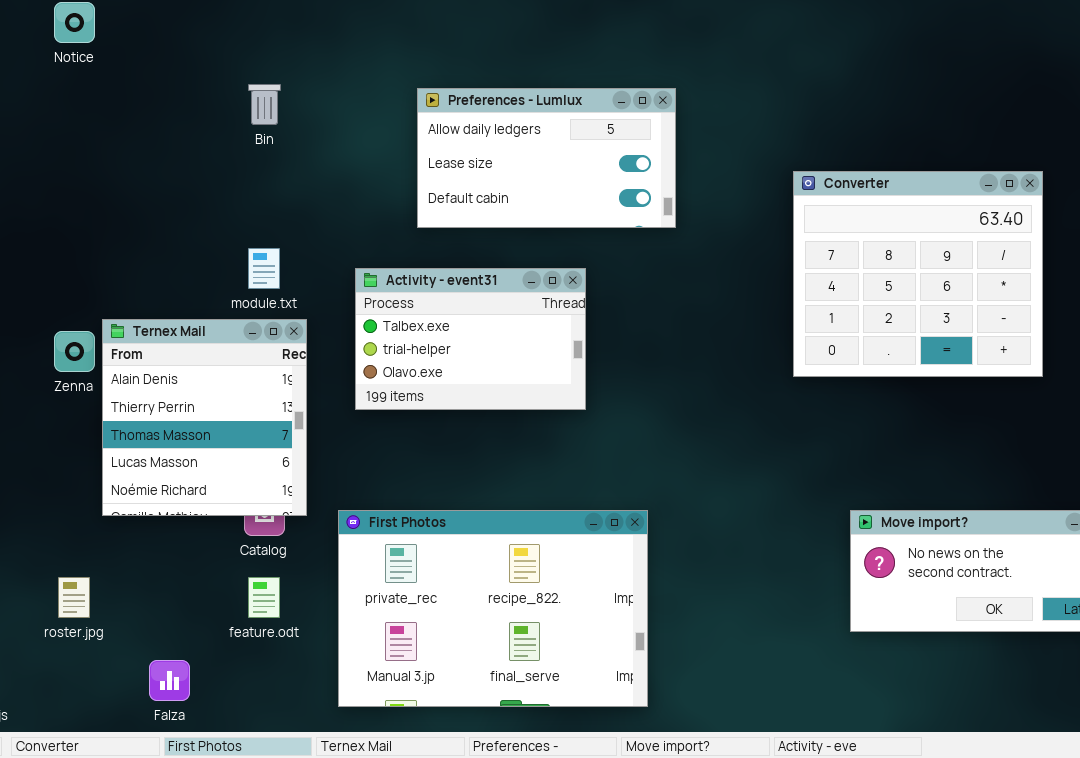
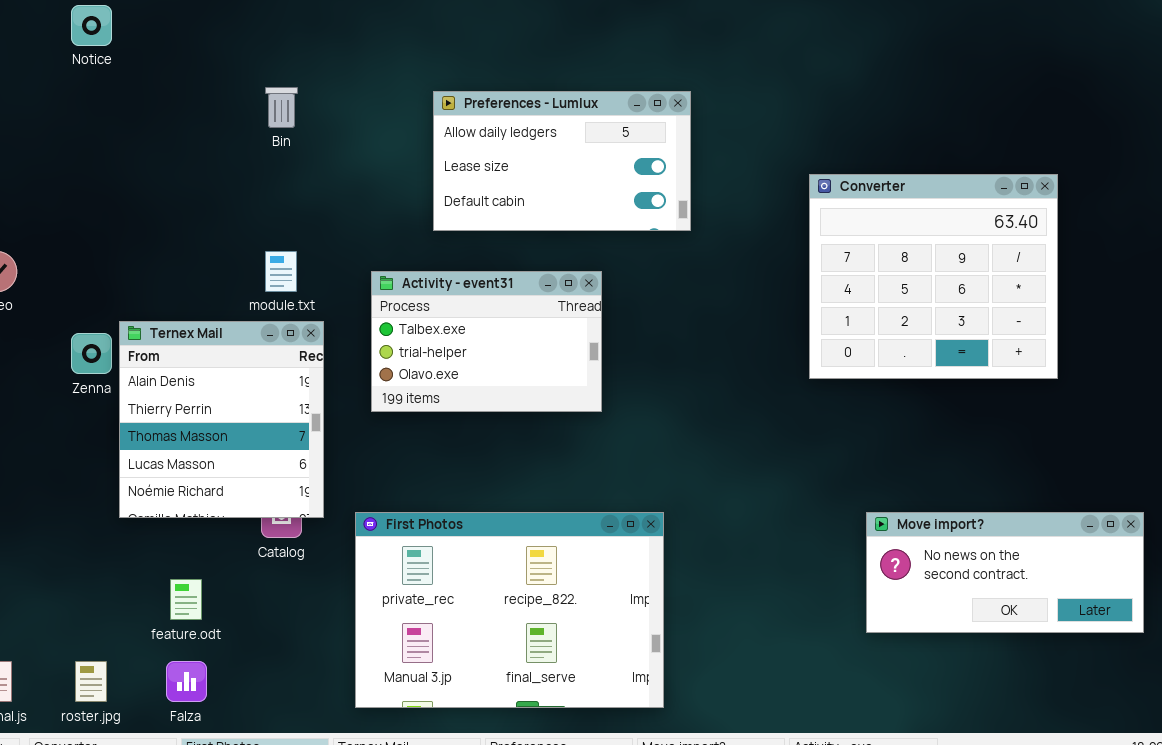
roster.jpg: [58,577,90,618] -> [75,661,107,702], moved
feature.odt: [248,577,280,618] -> [170,579,202,620], moved

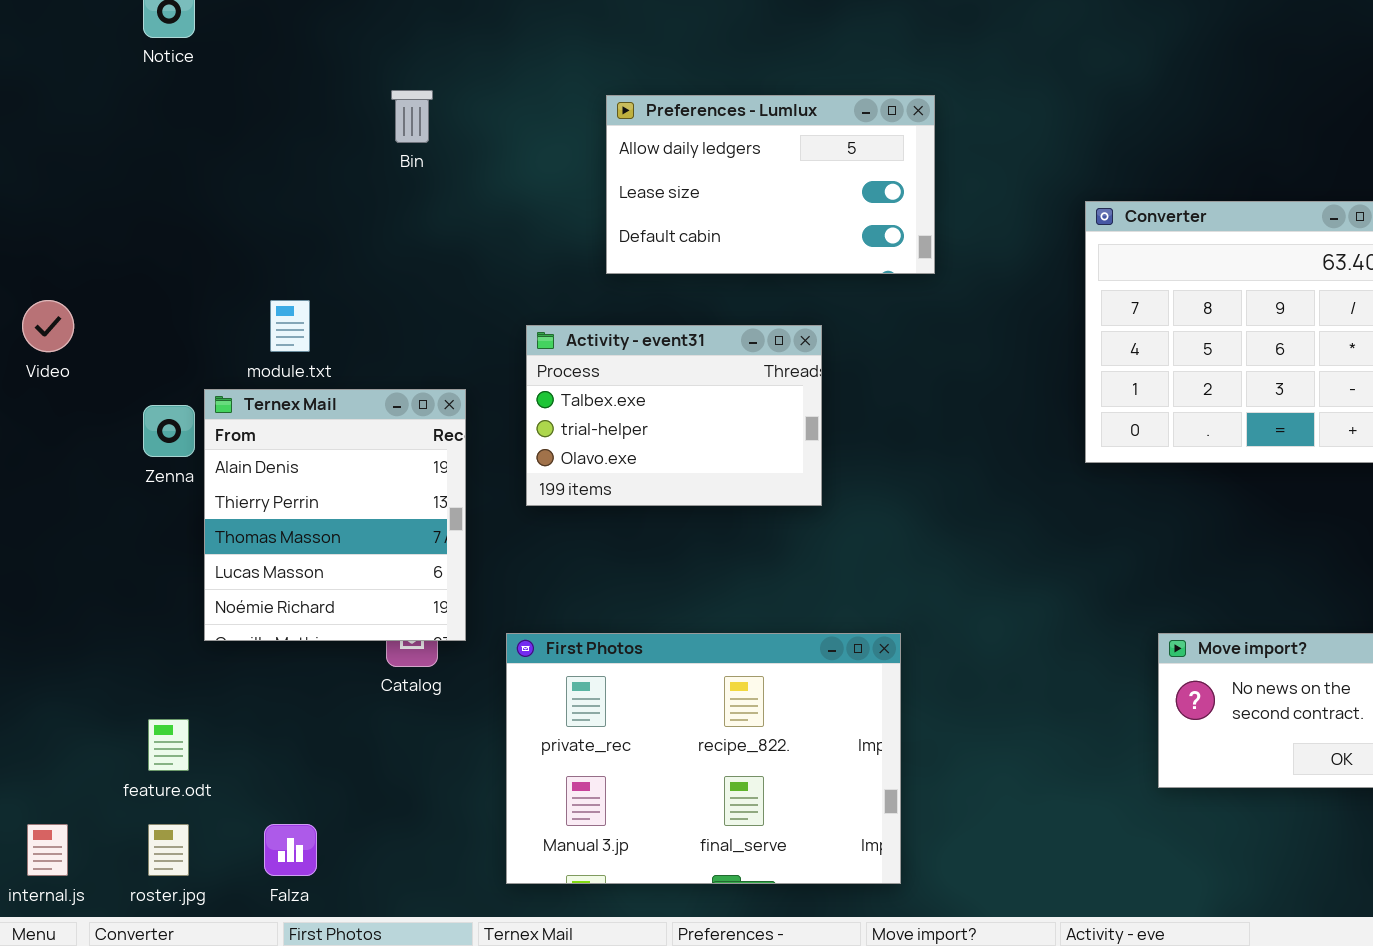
module.txt: [265,251,297,292] -> [270,300,310,352], moved
feature.odt: [170,579,202,620] -> [148,719,189,771], moved

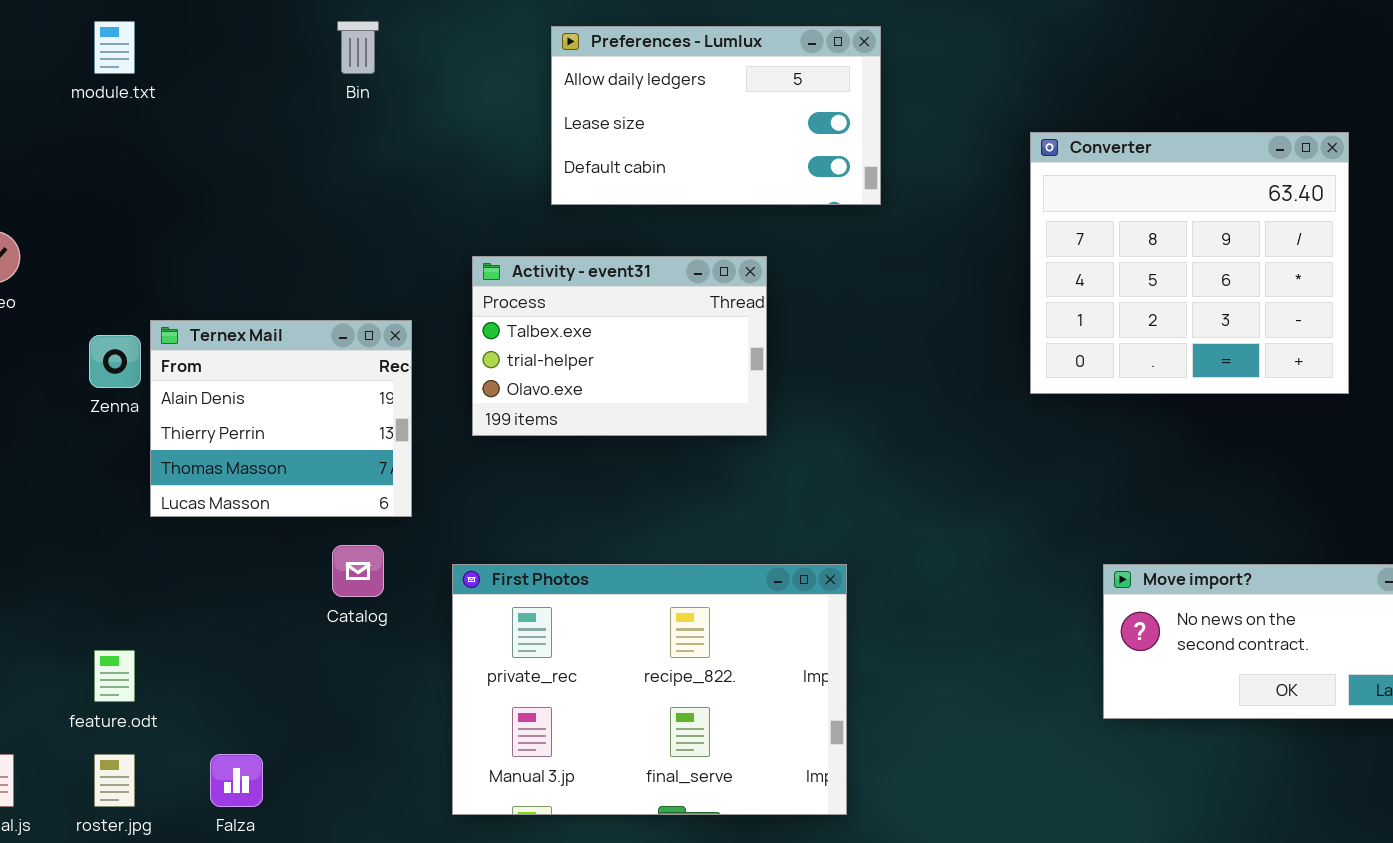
module.txt: [270,300,310,352] -> [94,21,135,74], moved
Ternex Mail: [204,389,466,641] -> [150,320,412,517], resized

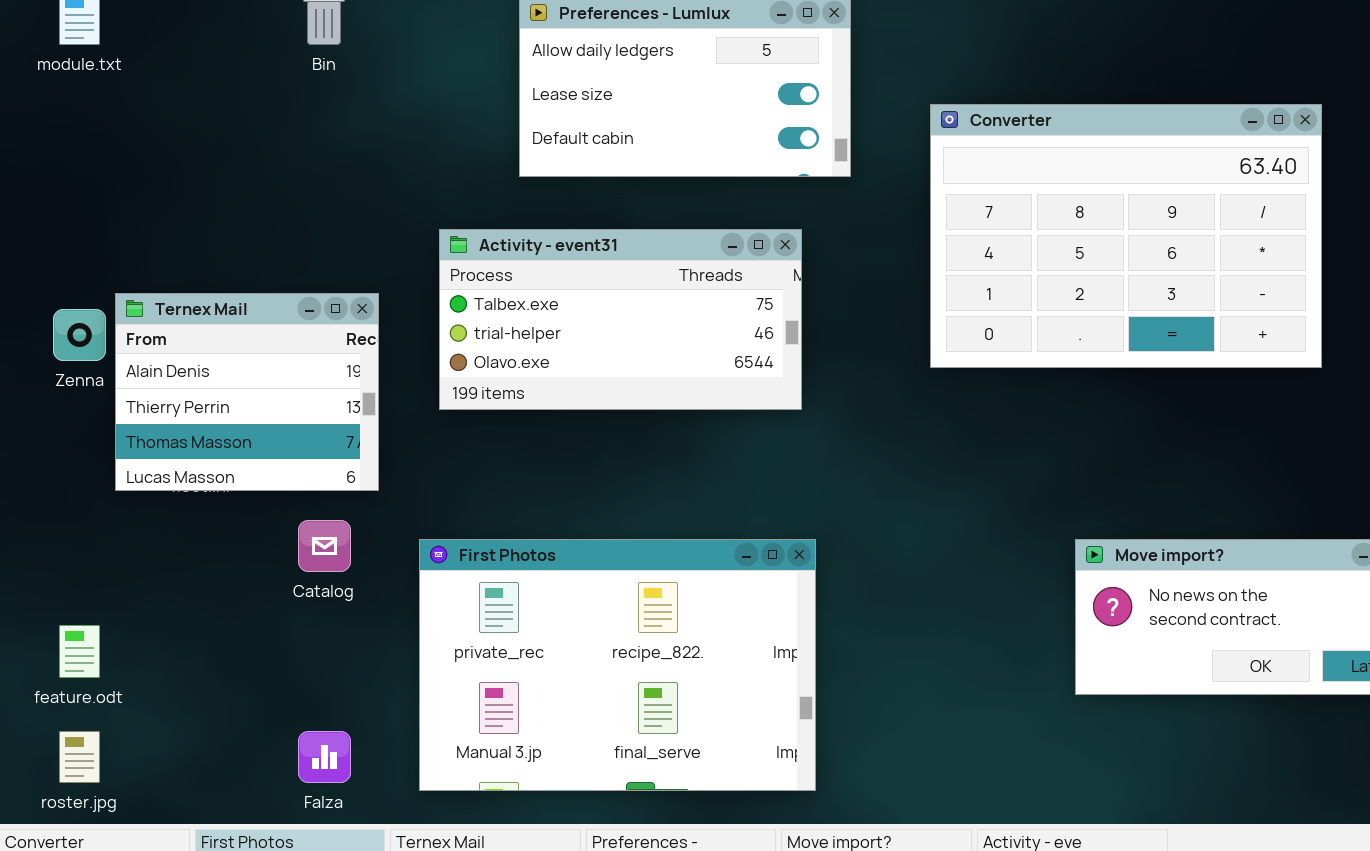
Converter: [1030,132,1349,394] -> [930,104,1322,368], resized
Activity - event31: [472,256,767,436] -> [439,229,802,410], resized
Falza: [210,754,263,807] -> [298,731,351,783], moved

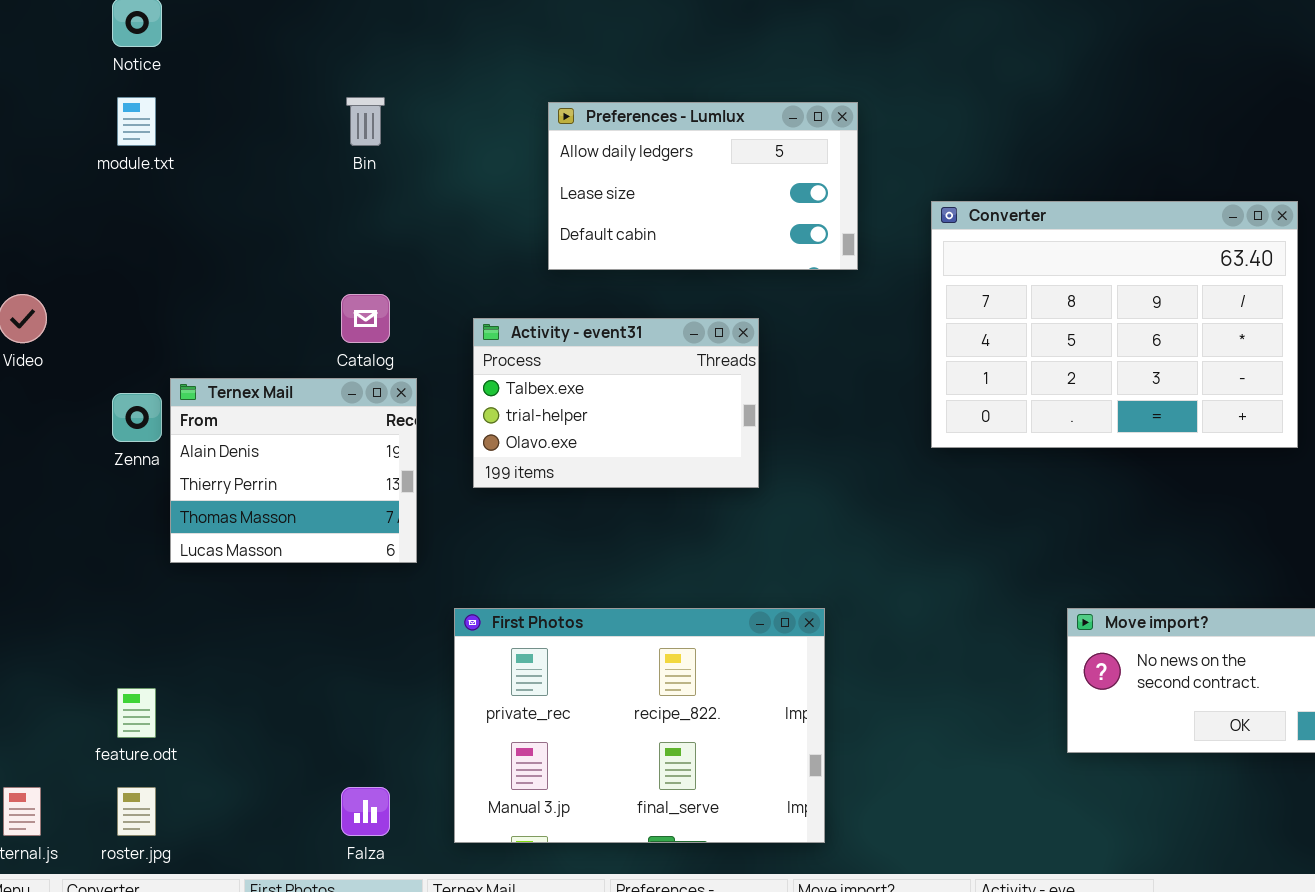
Activity - event31: [439,229,802,410] -> [473,318,759,488], resized
Catalog: [298,520,351,572] -> [341,294,390,343], moved

